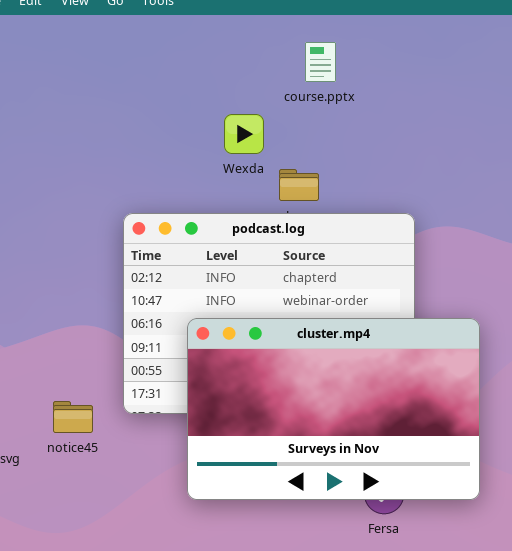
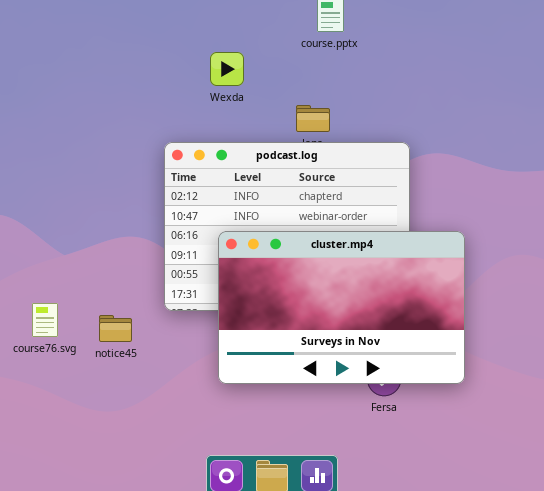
Wexda: [224,114,264,154] -> [210,52,244,86], moved
notice45: [53,401,93,433] -> [99,315,132,342], moved

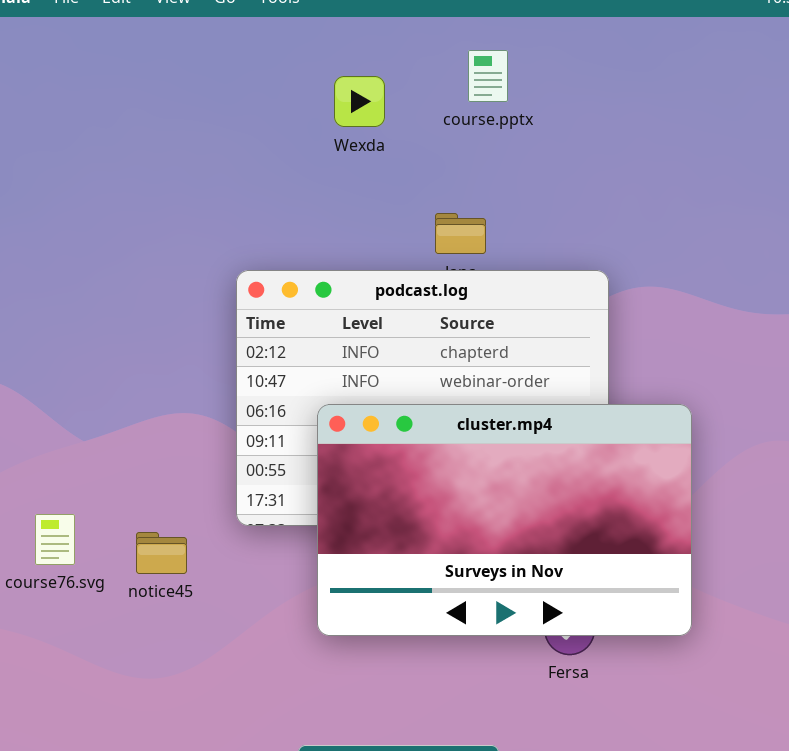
Wexda: [210,52,244,86] -> [334,76,385,127], moved

